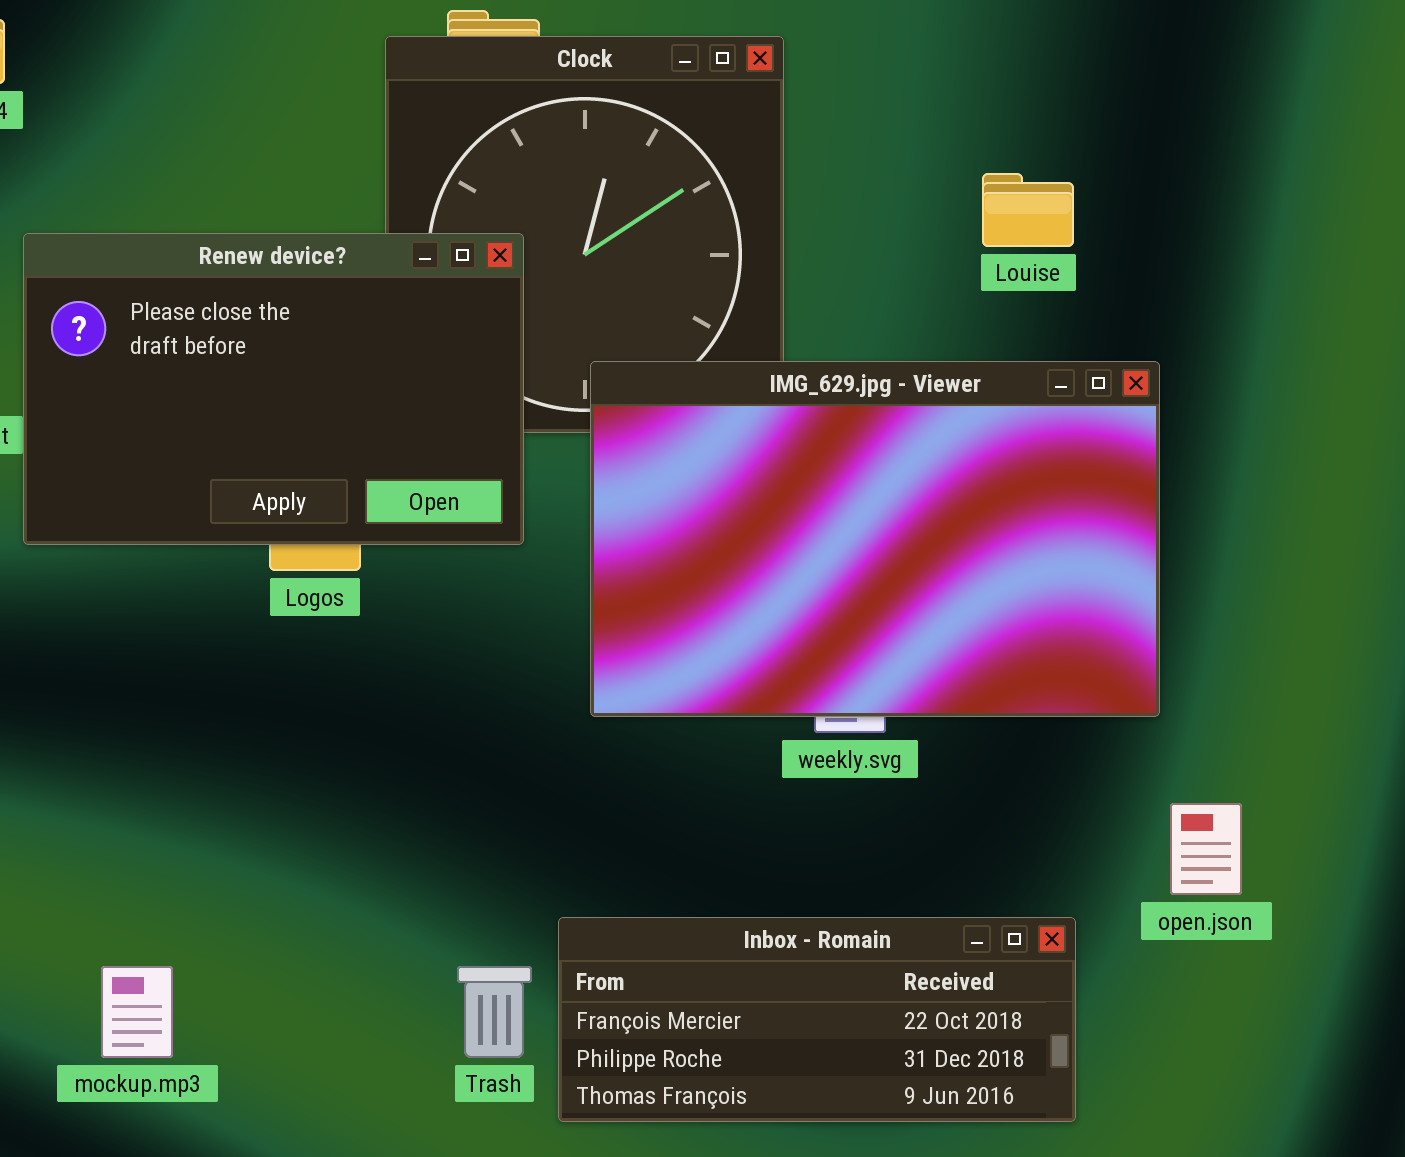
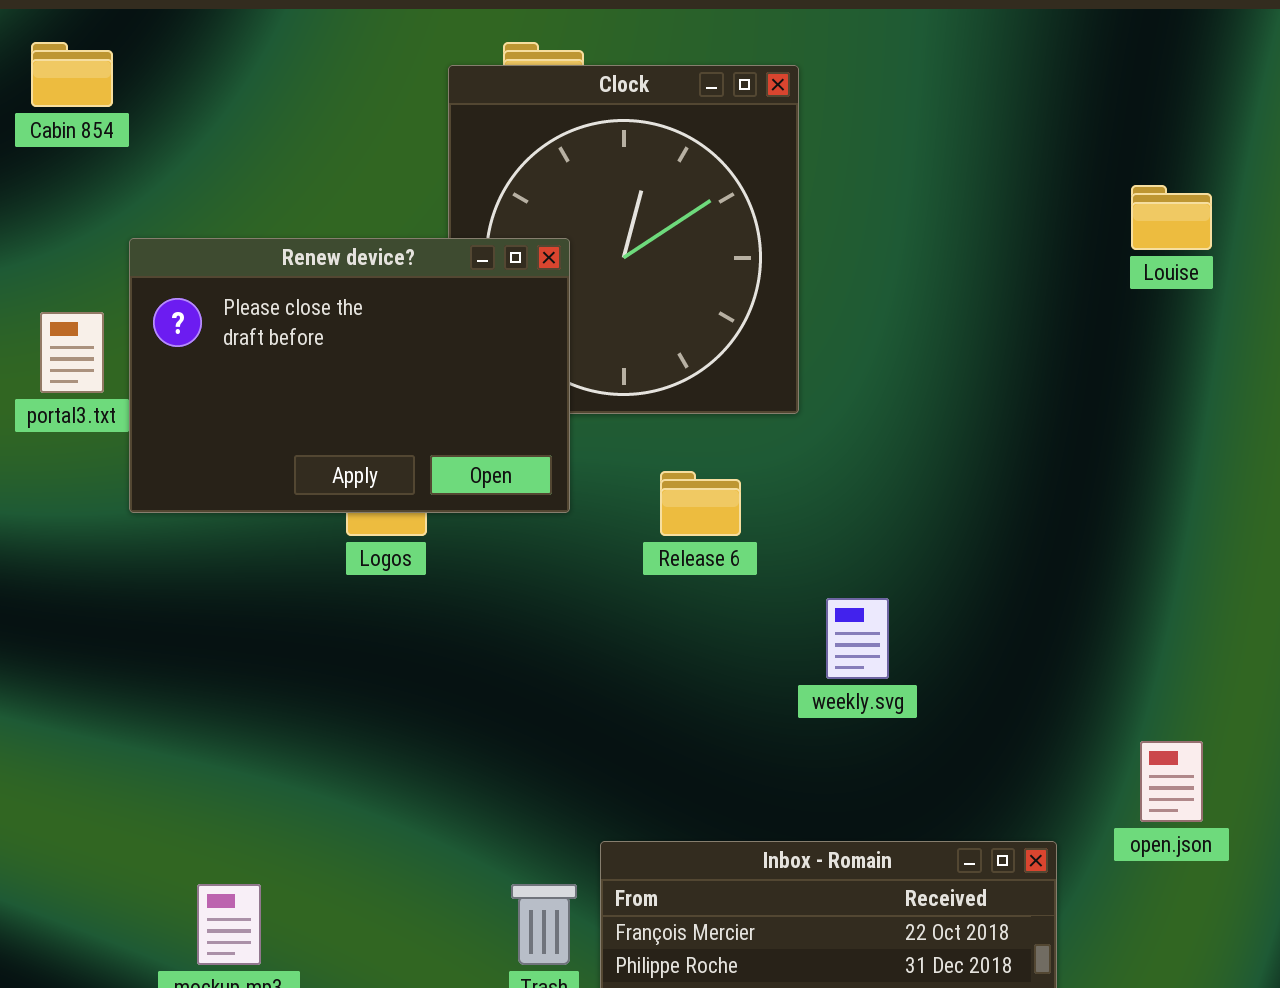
Louise: [982,173,1074,247] -> [1131,185,1212,250], moved
IMG_629.jpg - Viewer: [590,361,1160,717] -> none, closed

